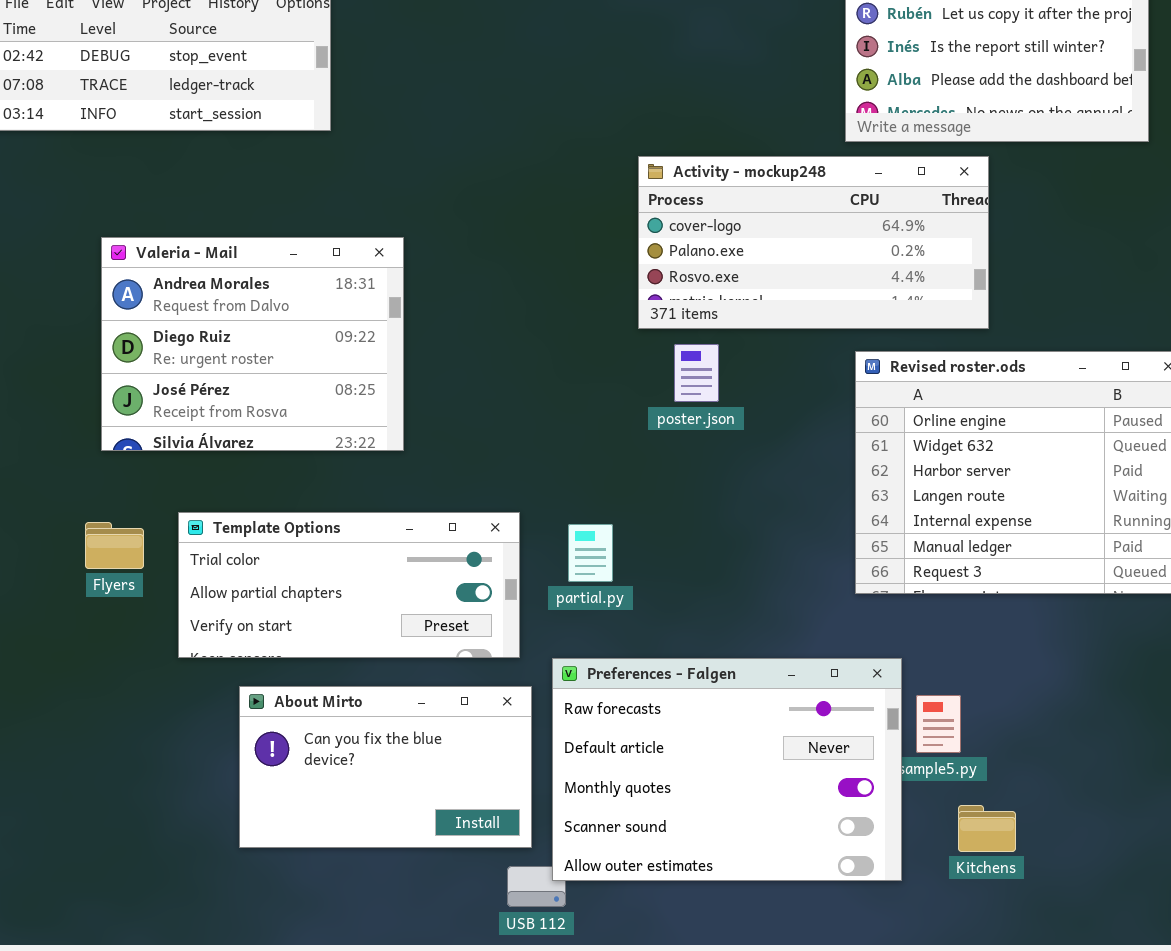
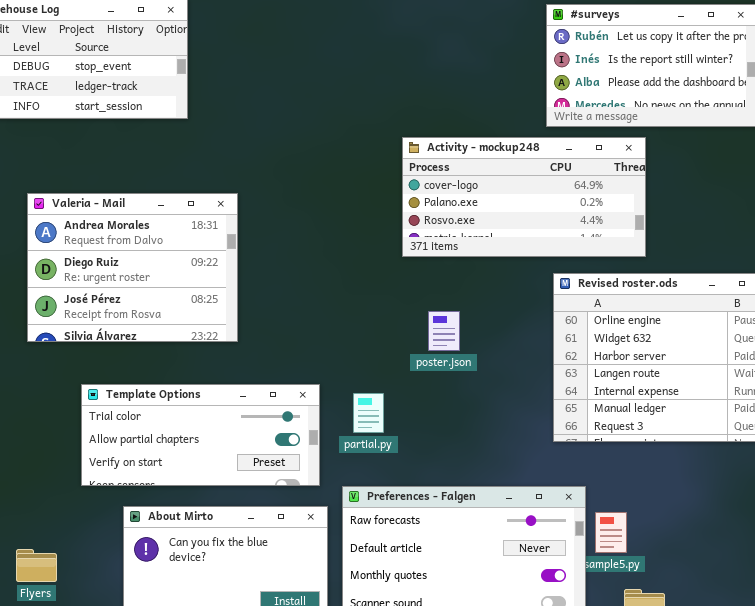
poster.json: [674,344,719,402] -> [428,311,460,351], moved
Flyers: [85,522,144,569] -> [16,549,57,582], moved

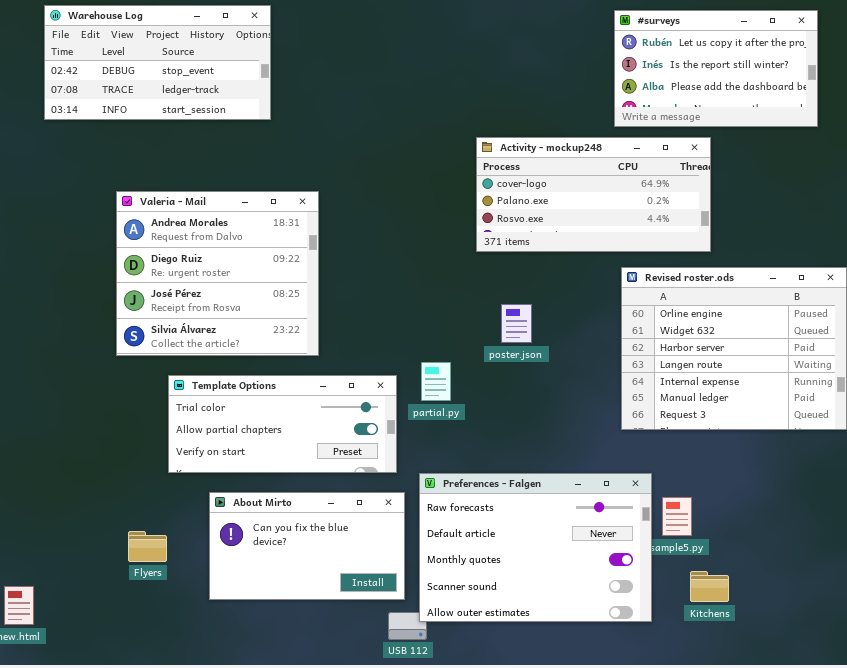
Valeria - Mail: [27,193,238,342] -> [116,191,319,356], resized
partial.py: [353,393,384,433] -> [421,362,451,401], moved
Flyers: [16,549,57,582] -> [128,531,167,562], moved

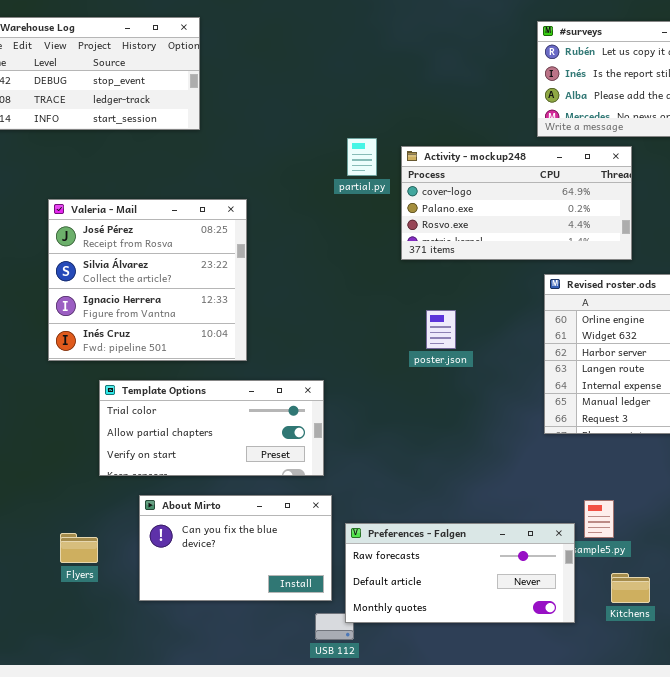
Valeria - Mail: [116,191,319,356] -> [48,199,247,361], scrolled down 2 rows
partial.py: [421,362,451,401] -> [347,138,377,176], moved
Preferences - Falgen: [419,473,652,622] -> [345,523,575,623], resized

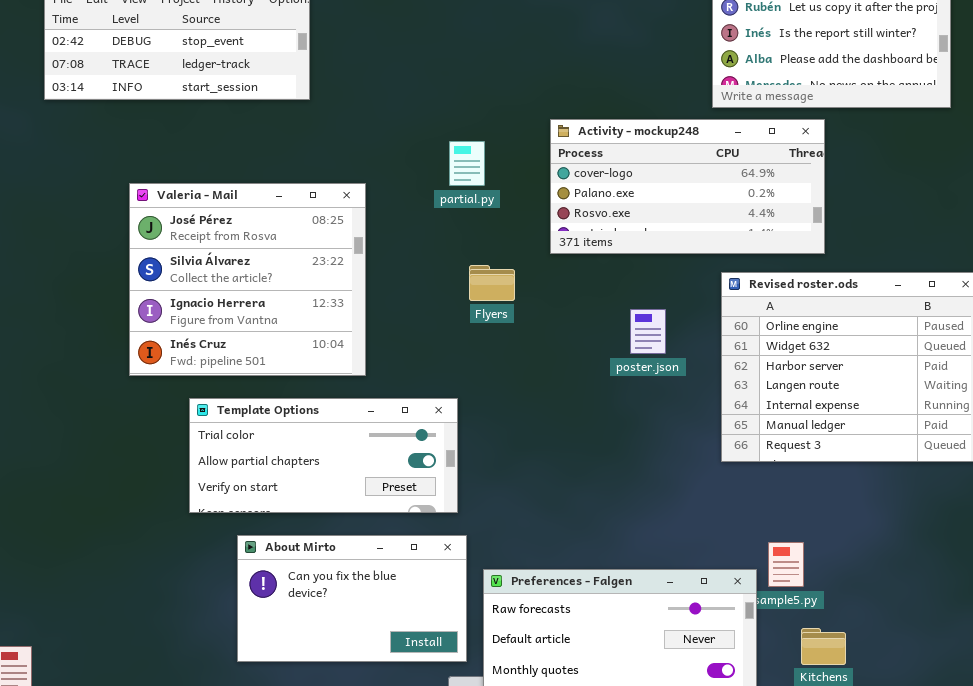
partial.py: [347,138,377,176] -> [449,141,485,186], moved
poster.json: [426,310,456,349] -> [630,309,666,354], moved
Flyers: [60,533,98,563] -> [469,265,515,301], moved

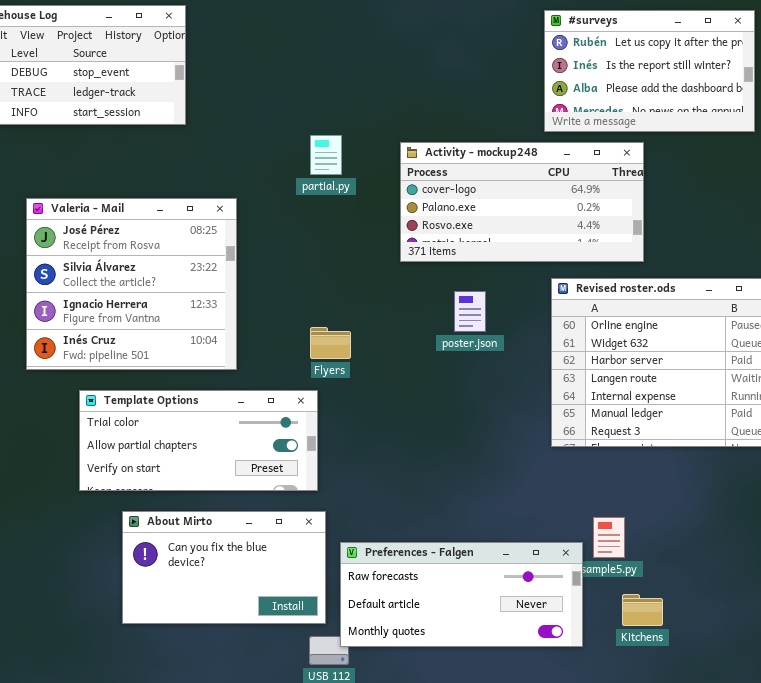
partial.py: [449,141,485,186] -> [310,135,342,175], moved
Flyers: [469,265,515,301] -> [310,327,351,359], moved
poster.json: [630,309,666,354] -> [454,291,486,332], moved

